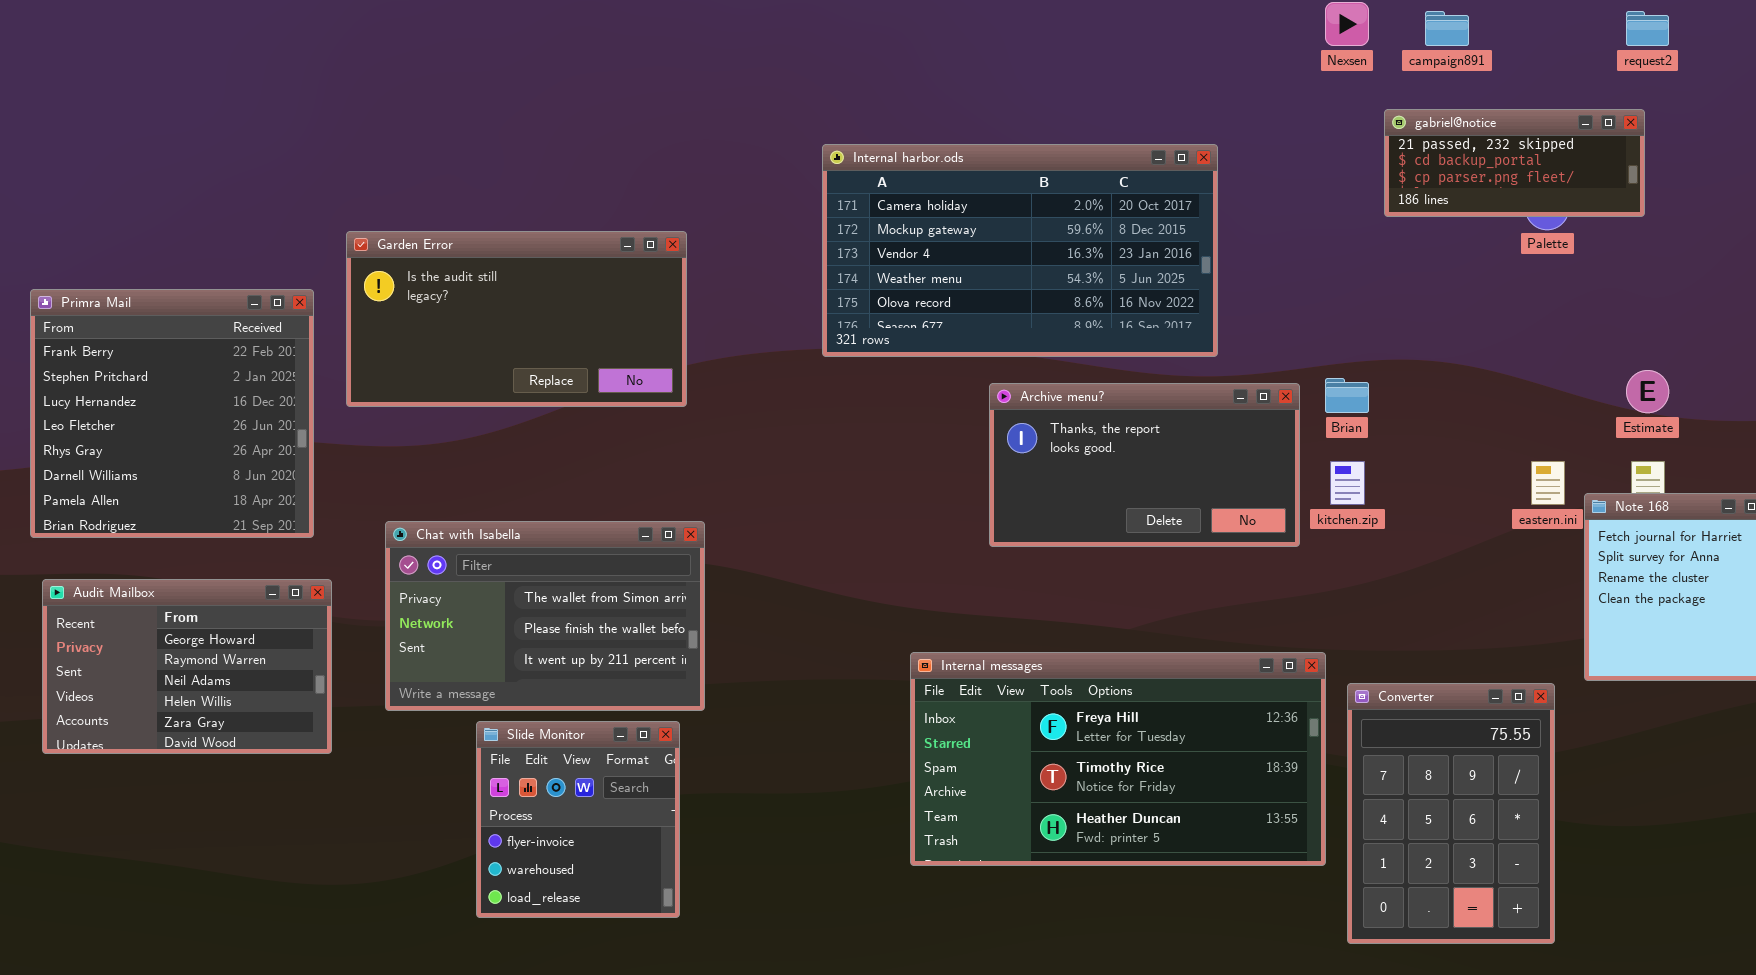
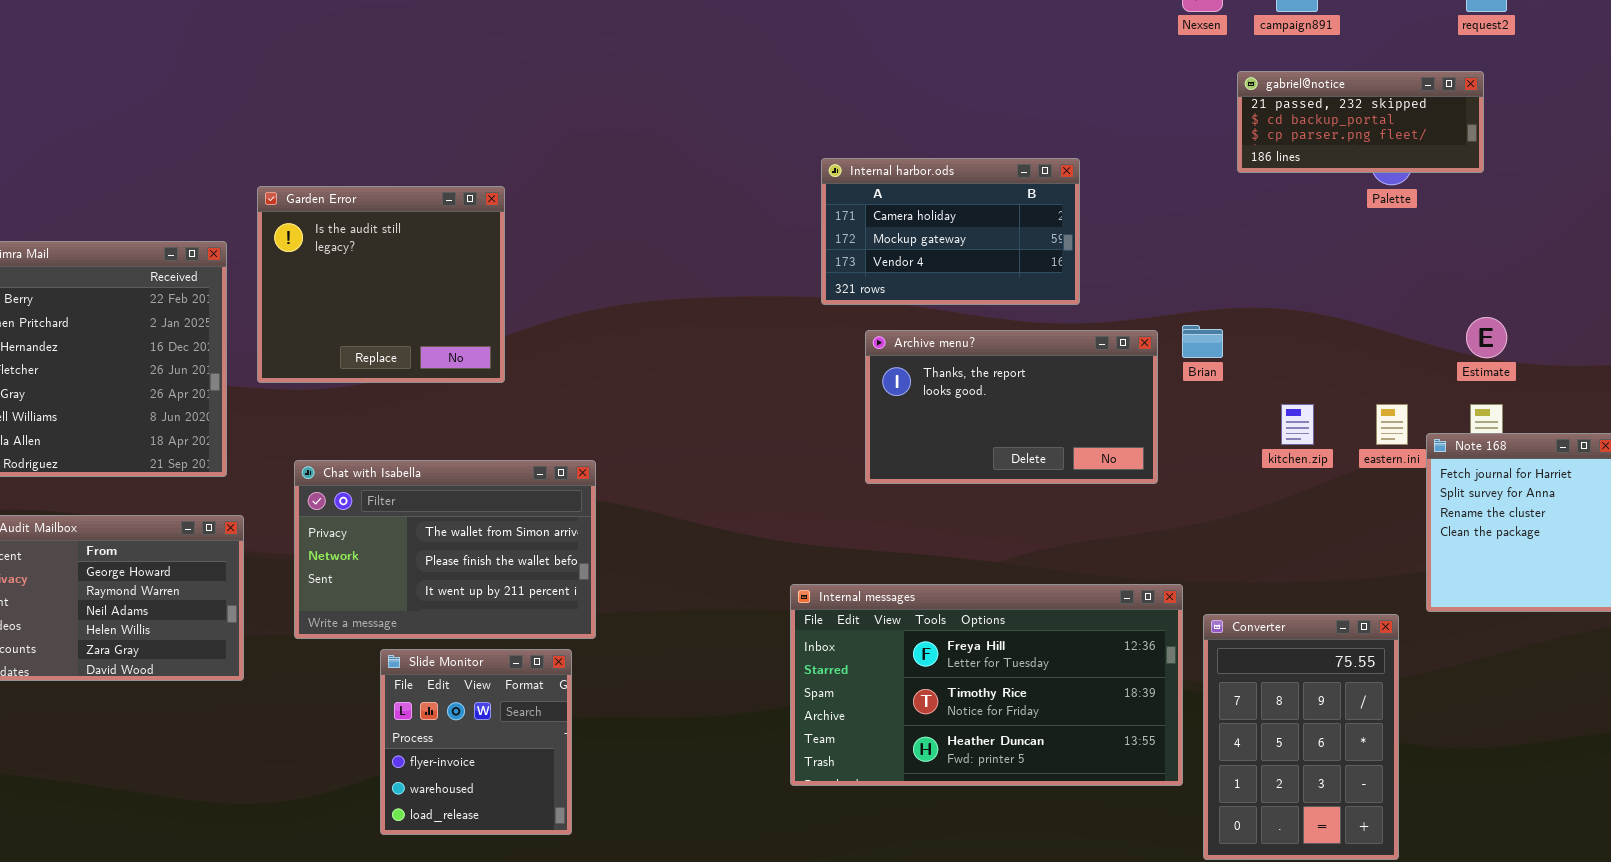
Internal harbor.ods: [822,144,1218,357] -> [821,158,1080,305], resized
Garden Error: [346,231,687,407] -> [257,186,505,383], resized
kitchen.zip: [1330,461,1365,505] -> [1281,404,1314,445], moved

